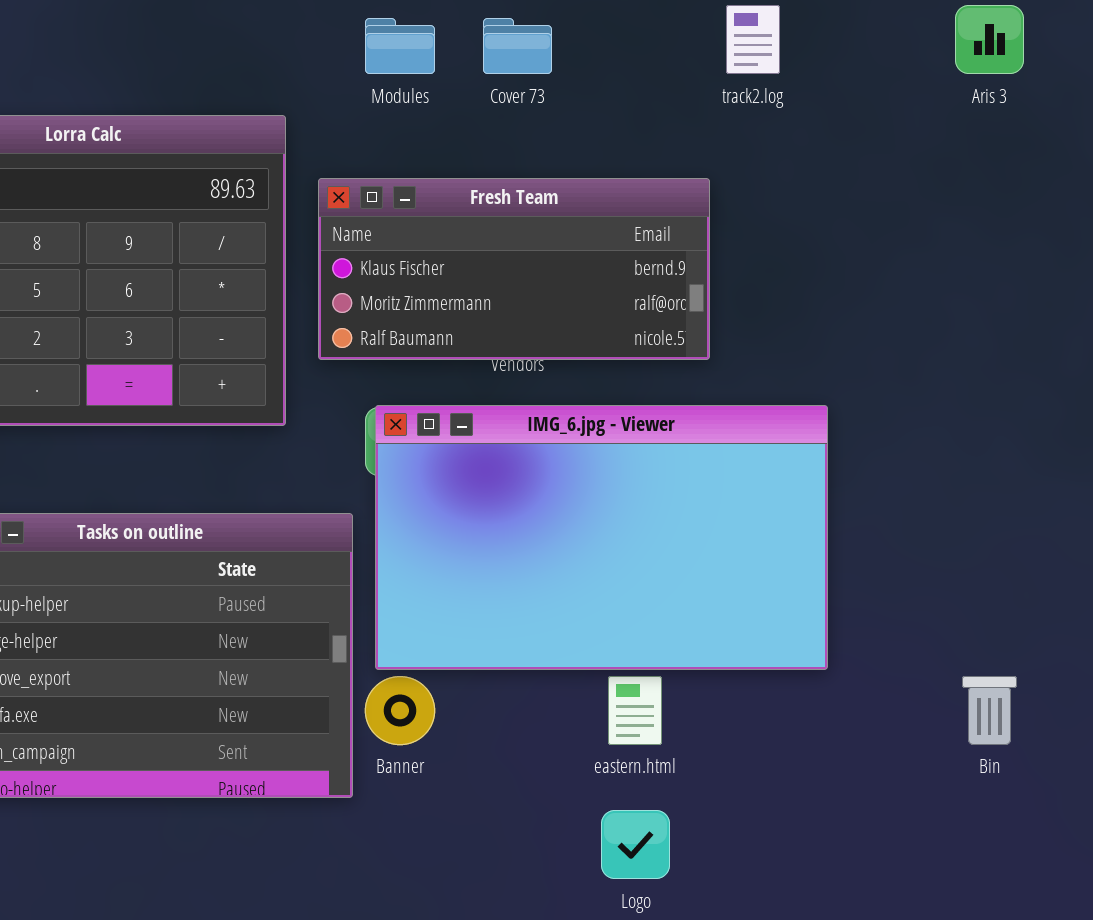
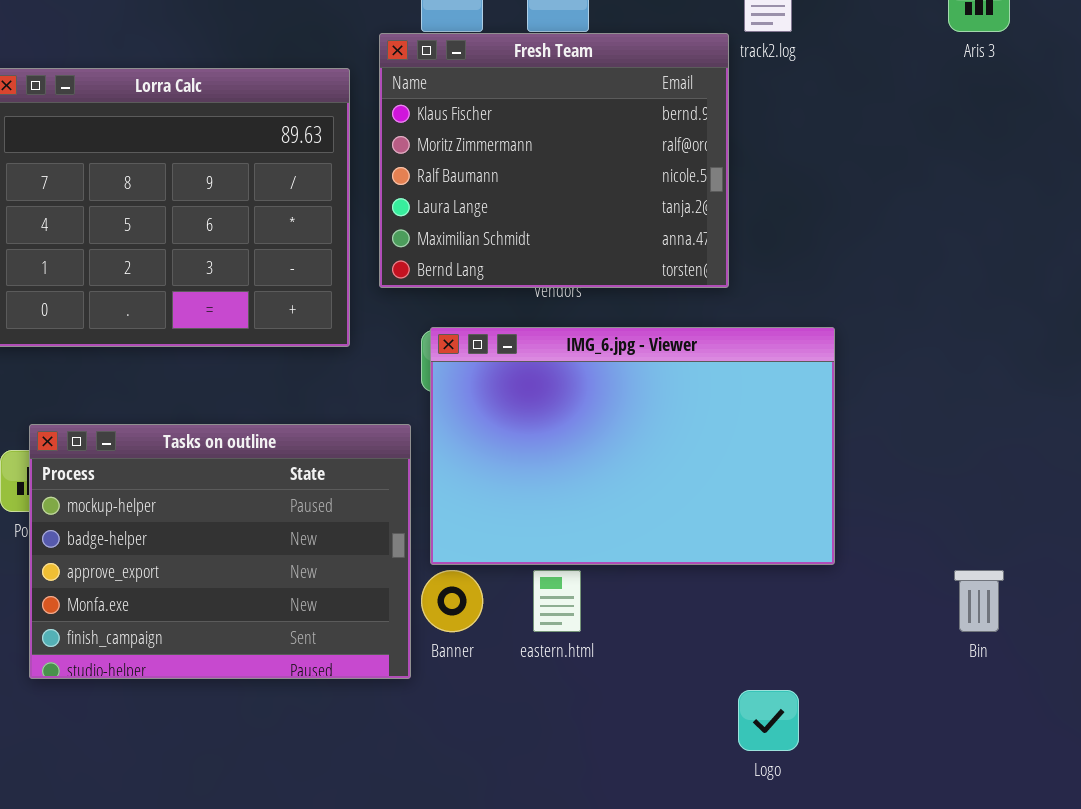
Fresh Team: [318,178,710,360] -> [379,33,729,288], resized
eastern.html: [608,676,662,745] -> [533,570,581,632], moved
Logo: [601,810,670,879] -> [738,690,799,751], moved

